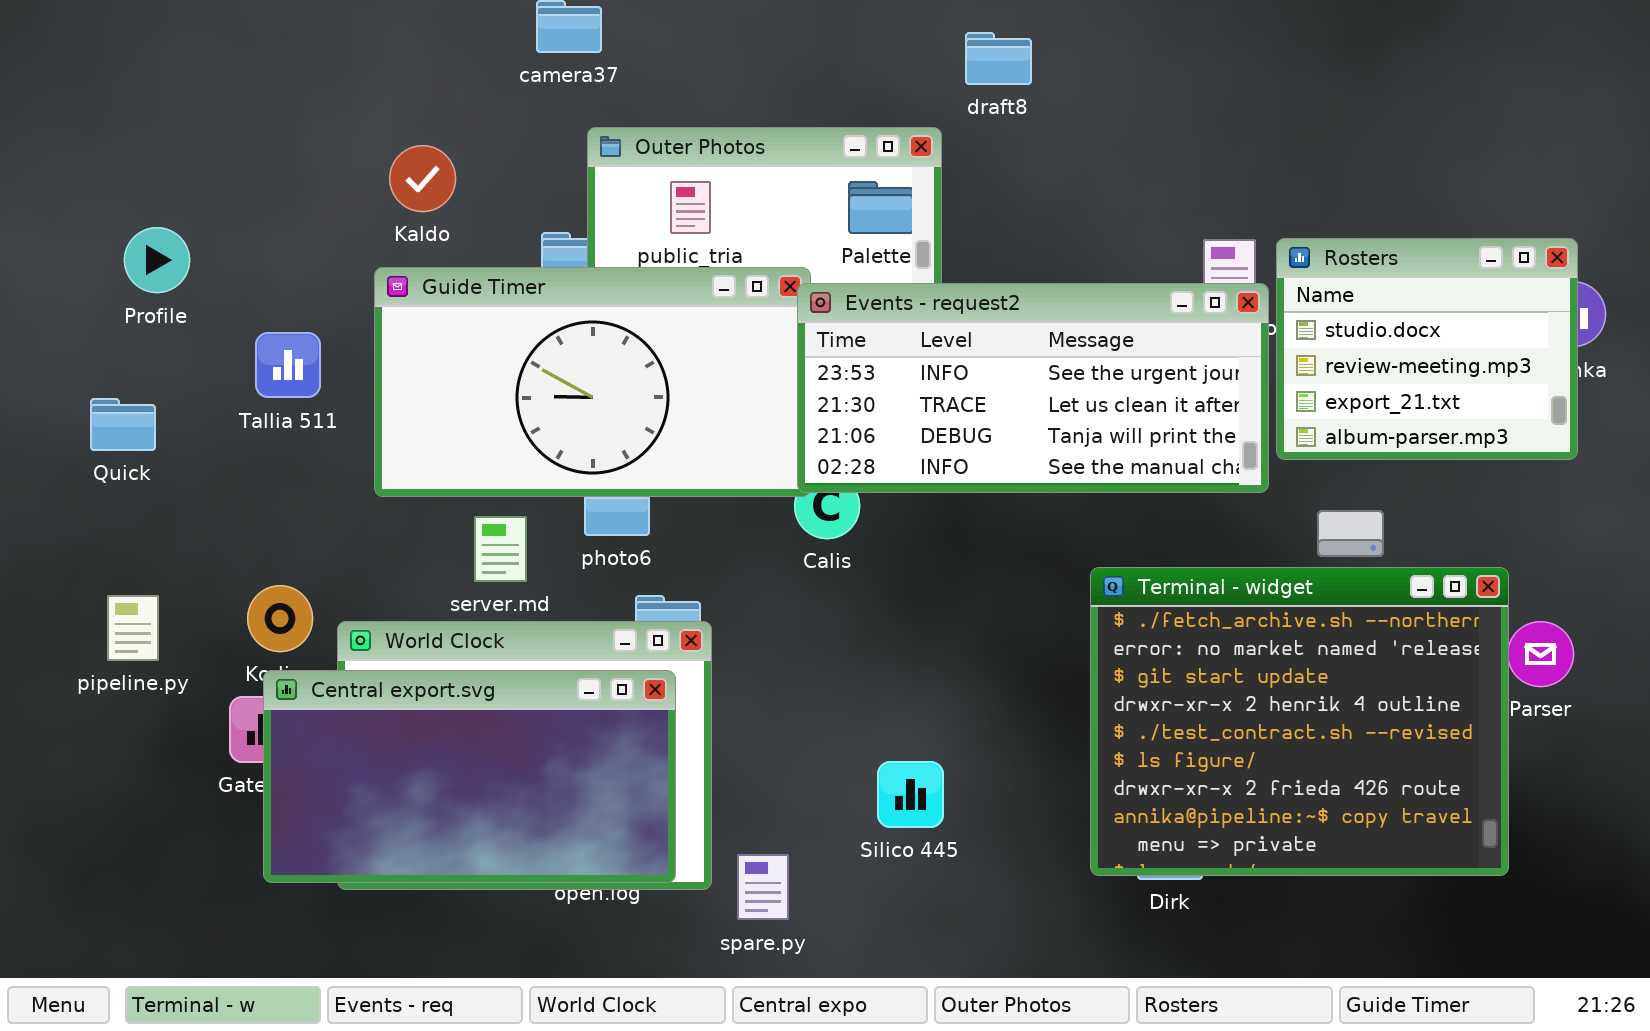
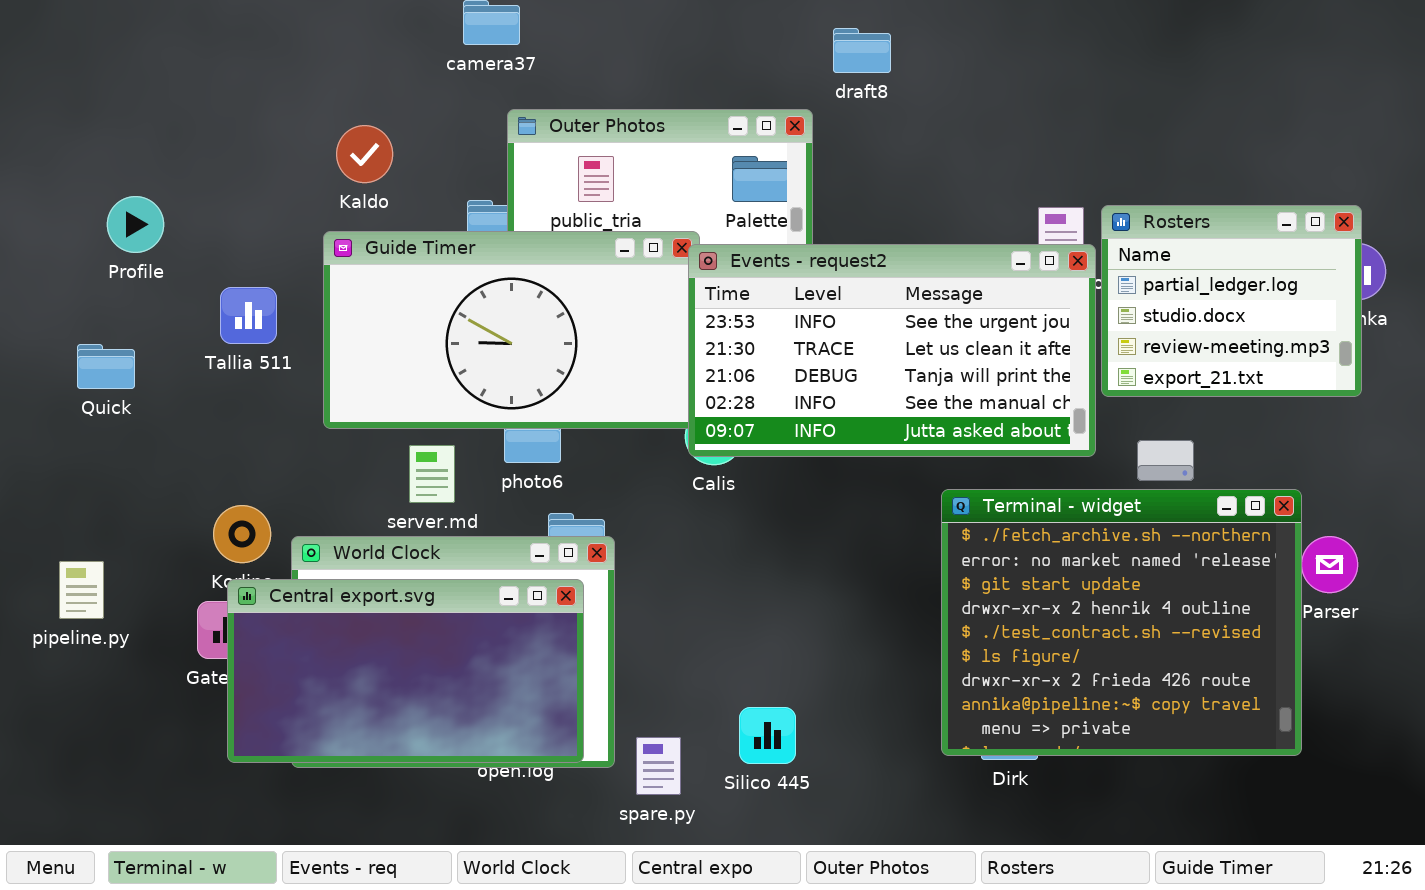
Rosters: [1276,238,1578,460] -> [1101,205,1362,397], scrolled up 1 row
Events - request2: [797,283,1269,493] -> [688,244,1096,457], resized
pipeline.py: [107,595,159,661] -> [59,561,104,619], moved
Silico 445: [877,761,944,828] -> [739,707,796,764], moved

